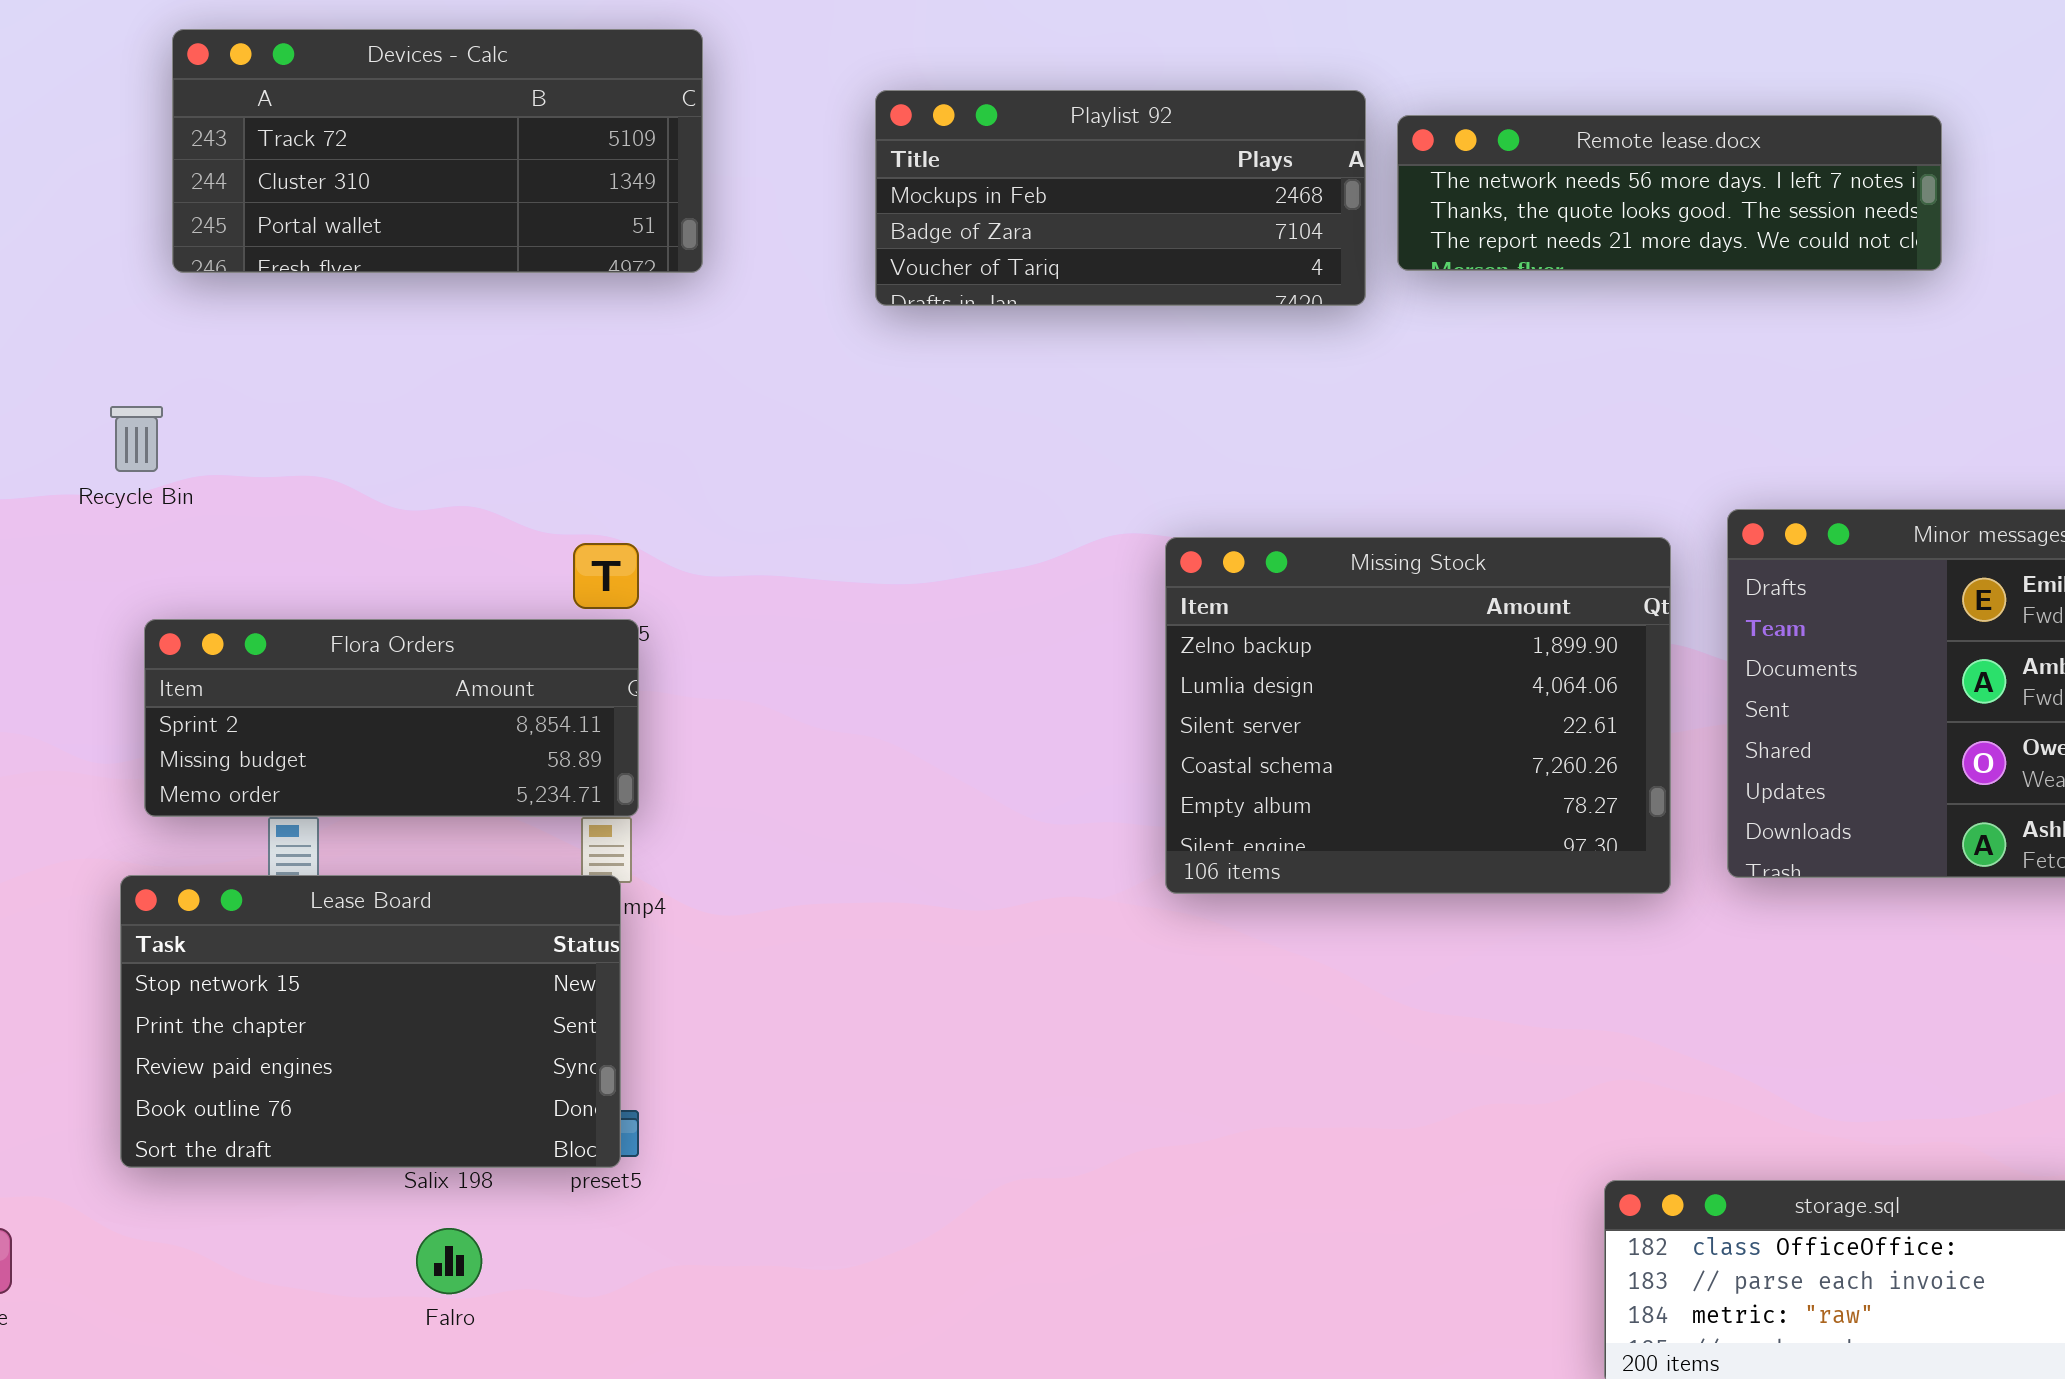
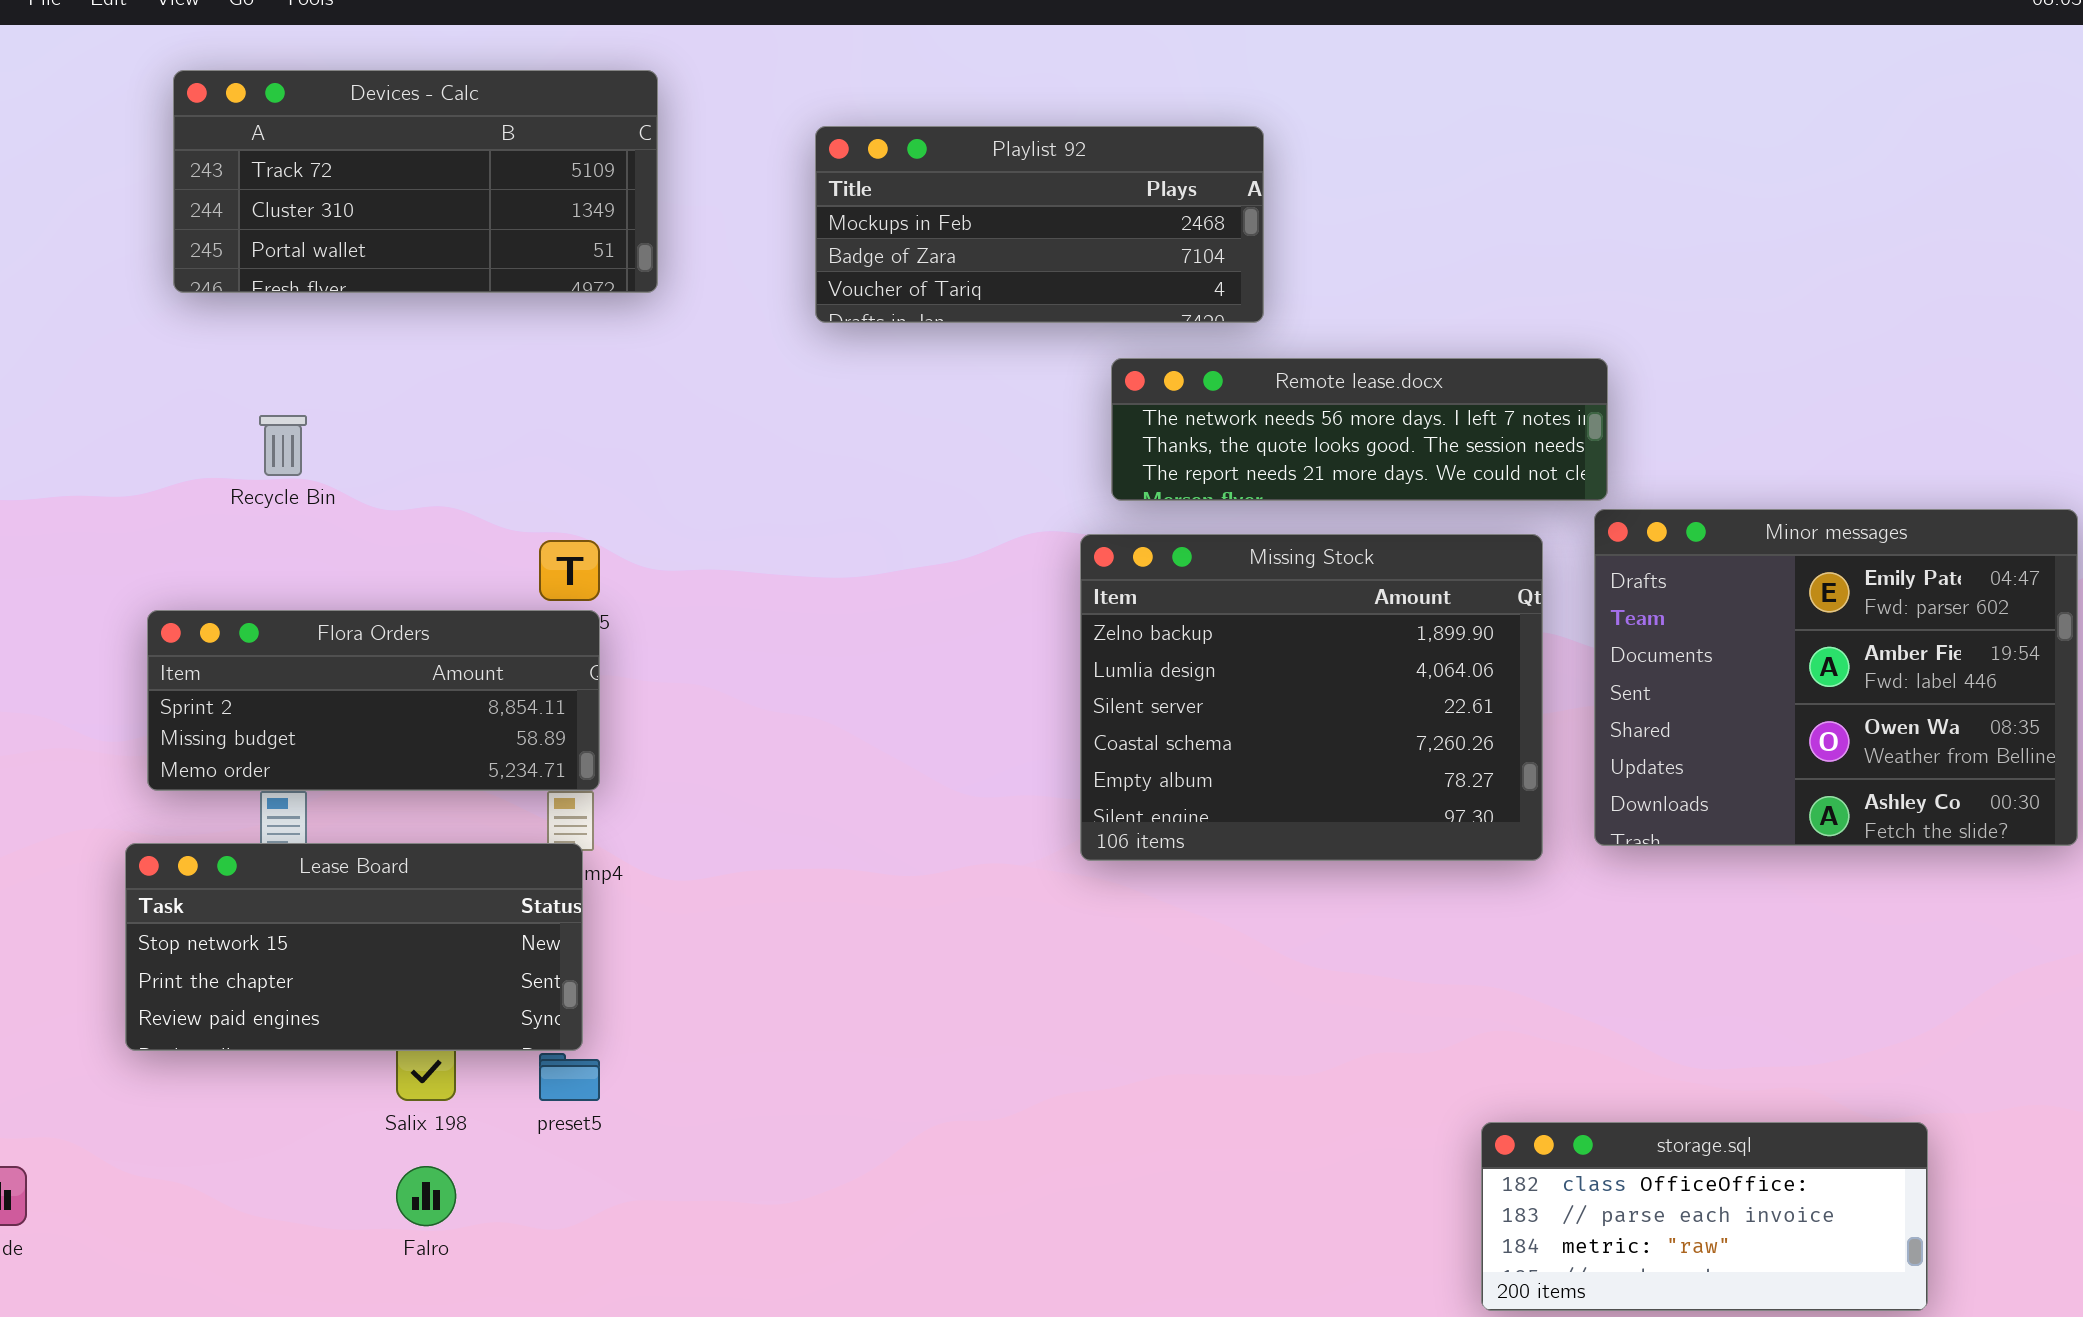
Remote lease.docx: [1397,115,1942,271] -> [1111,358,1608,501], moved
Recycle Bin: [110,406,163,472] -> [259,415,307,476], moved
Lease Board: [120,875,621,1168] -> [125,843,583,1051], resized

